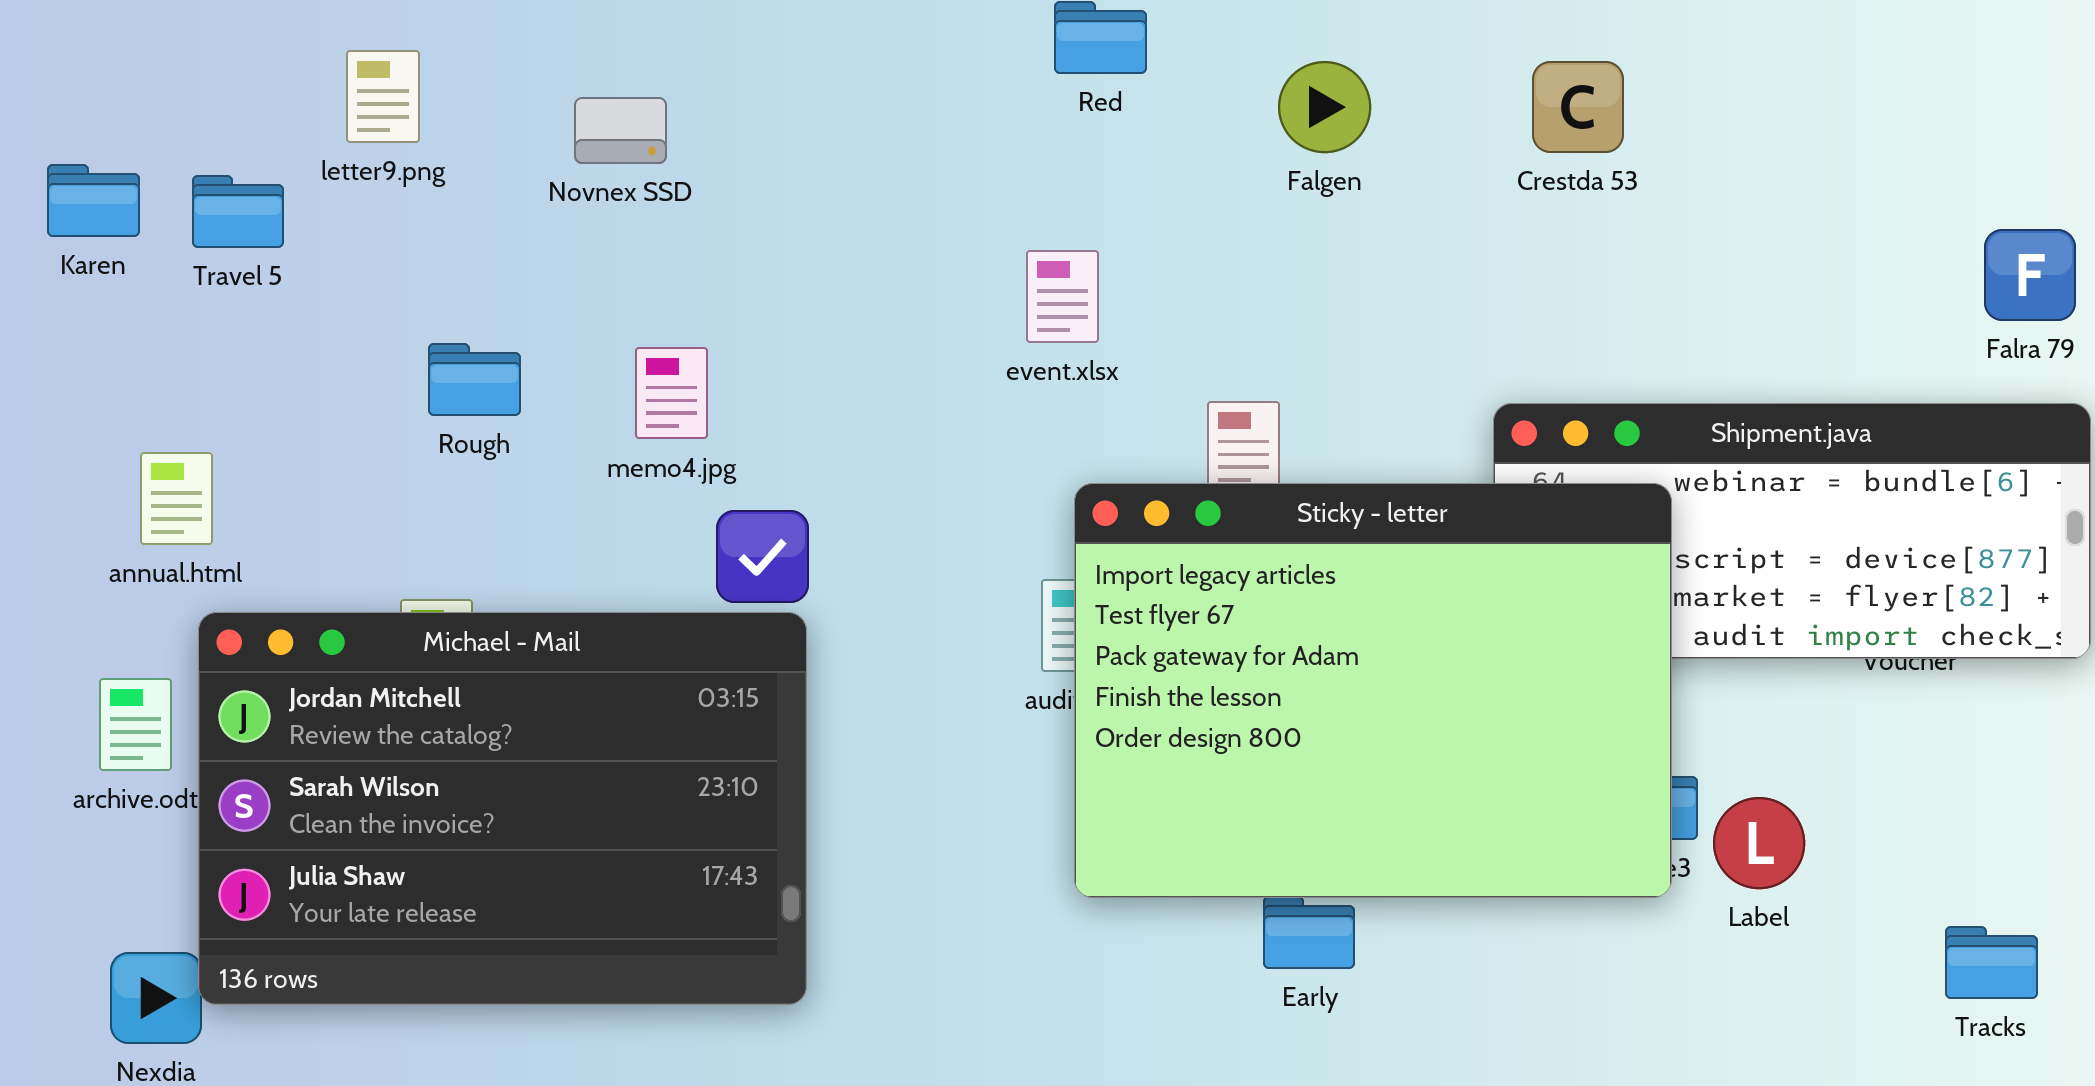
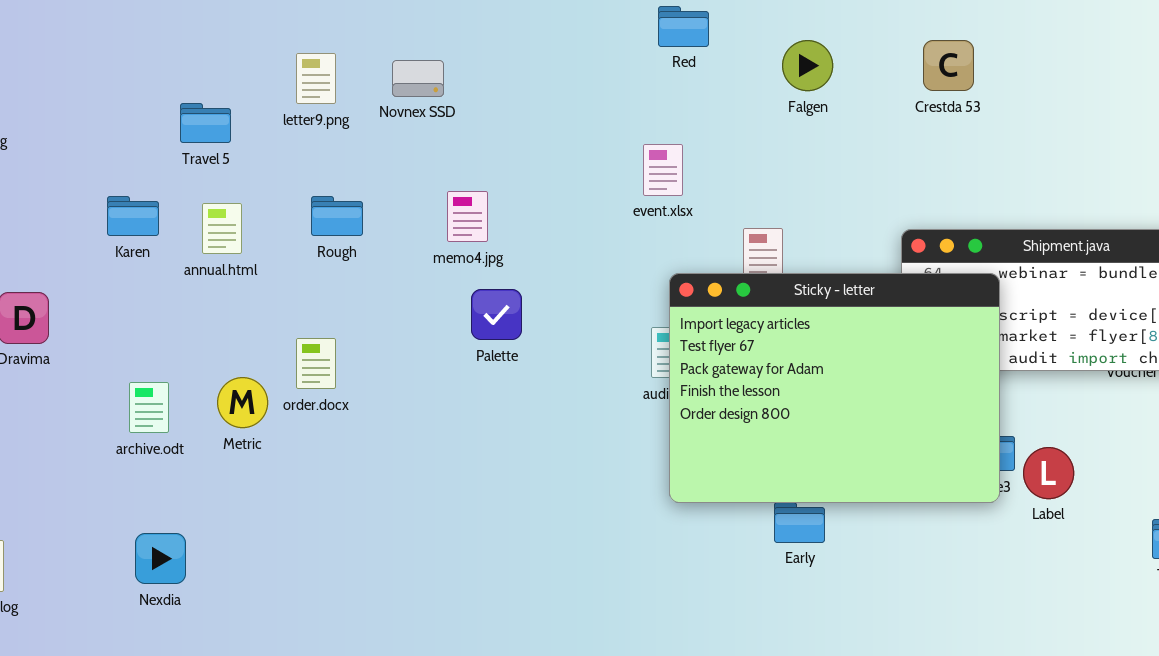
letter9.png: [346,50,420,143] -> [296,53,336,104], moved
Karen: [47,164,140,237] -> [107,196,159,236], moved
memo4.jpg: [635,347,708,439] -> [447,191,488,242], moved
annual.html: [140,452,213,545] -> [202,203,242,254], moved
Michael - Mail: [198,612,807,1005] -> none, closed

